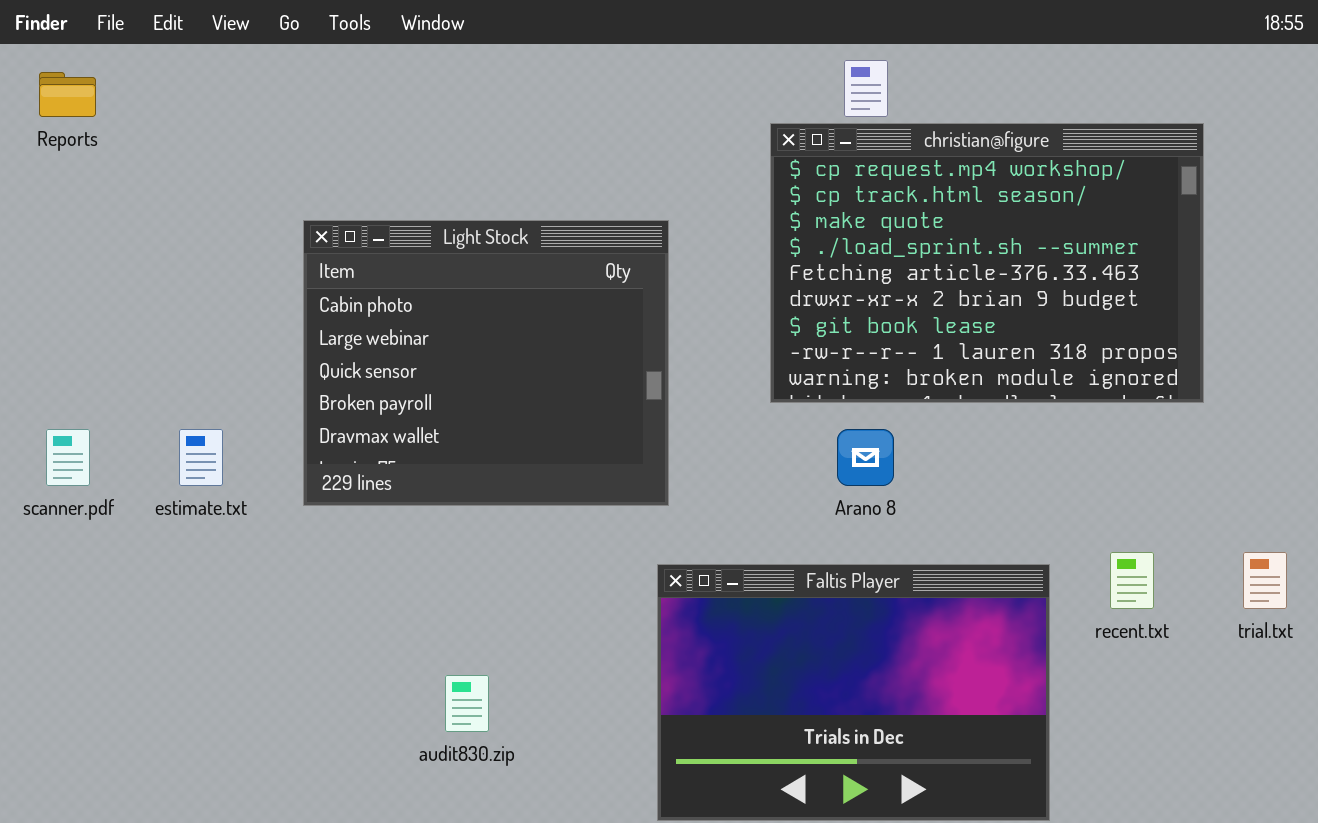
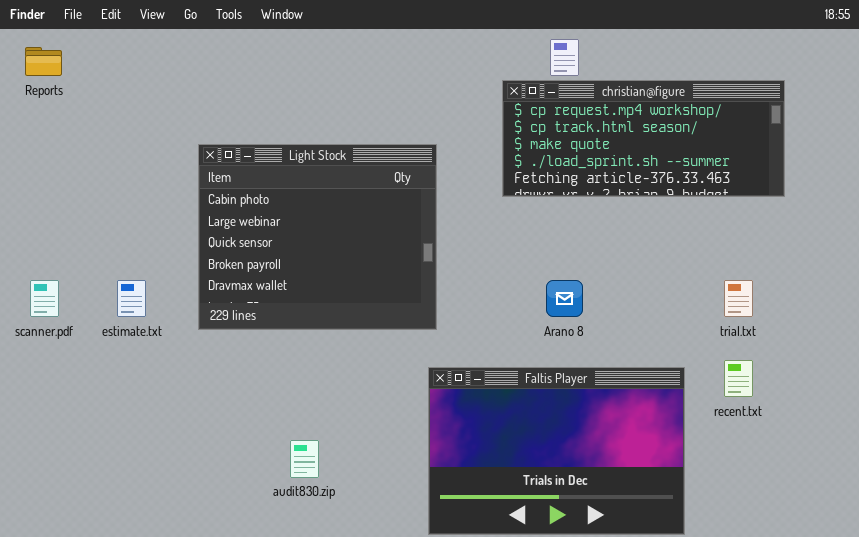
christian@figure: [770,123,1204,403] -> [502,80,785,197], resized
trial.txt: [1243,552,1287,609] -> [724,280,753,317], moved

